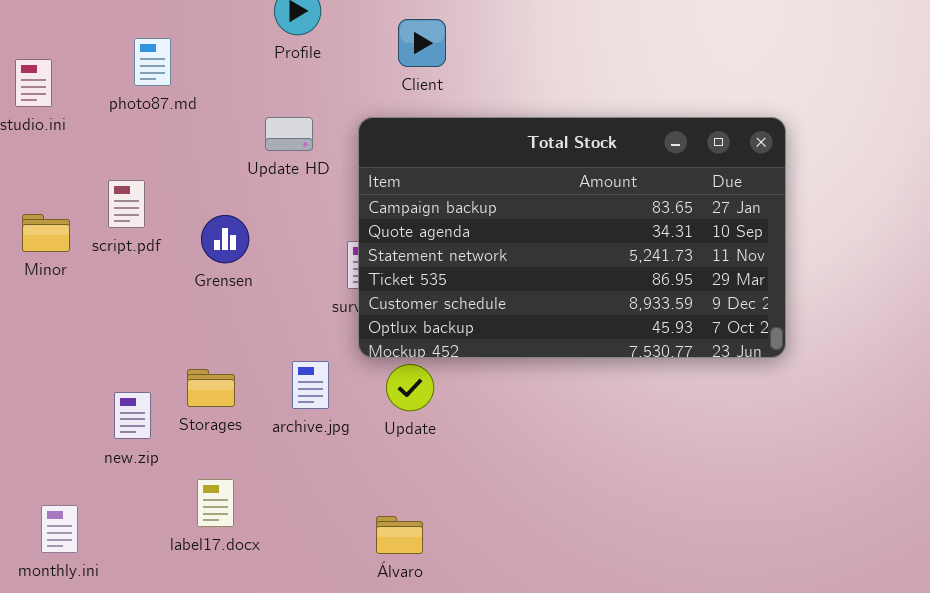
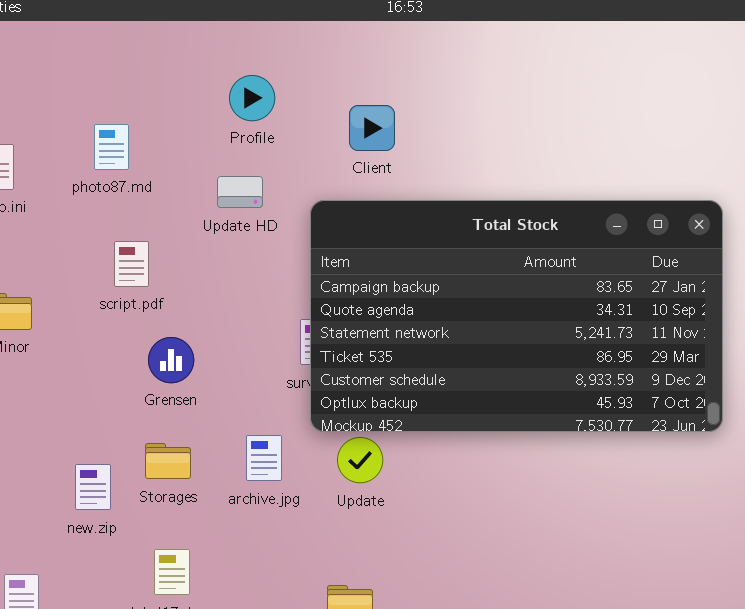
Update HD: [265,117,313,151] -> [217,176,263,208], moved
script.pdf: [108,180,145,228] -> [114,241,149,287], moved
Grensen: [201,215,249,263] -> [148,337,194,383], moved

